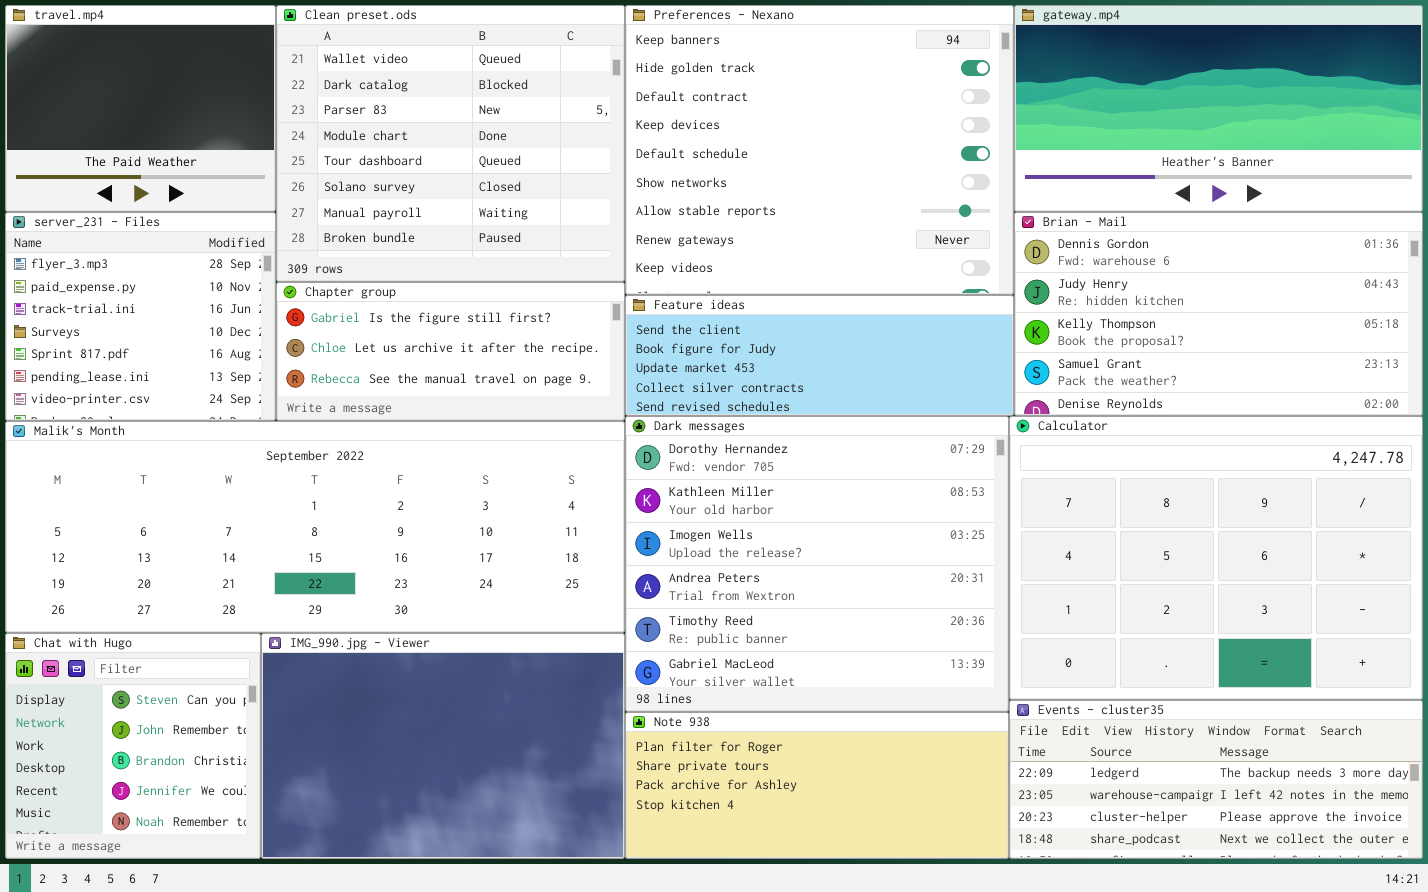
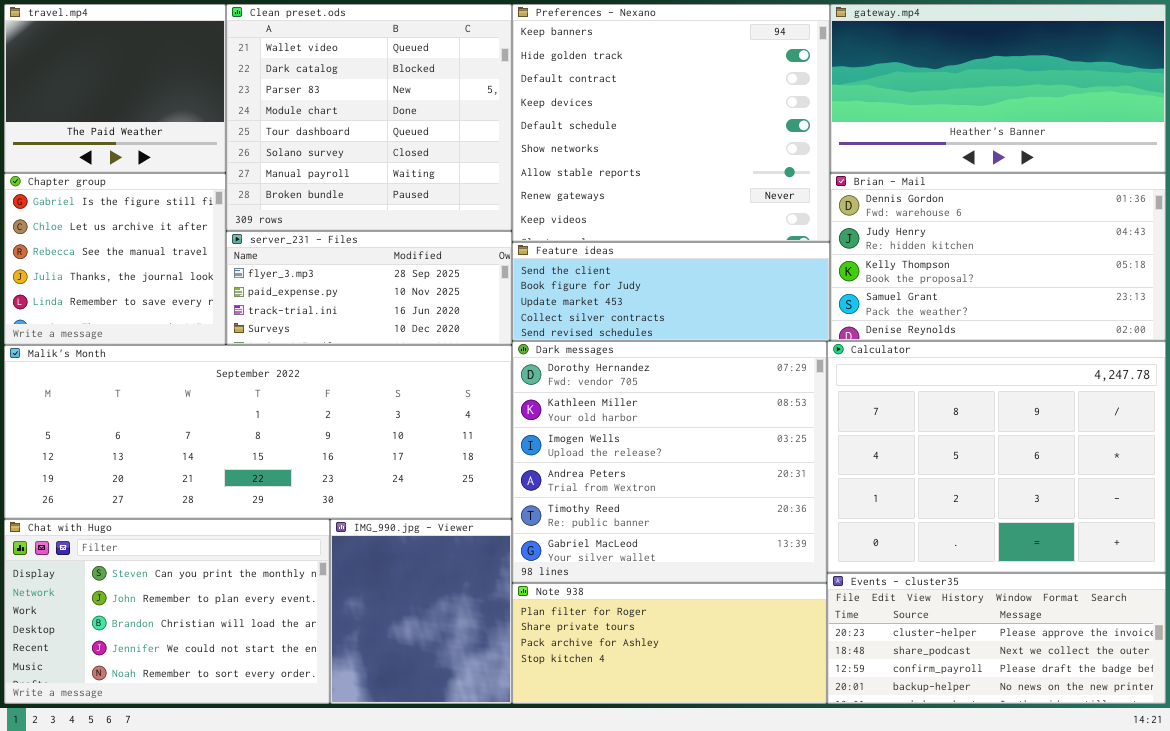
server_231 - Files: [5,212,276,421] -> [226,231,512,345], moved, resized
Chapter group: [276,282,625,421] -> [4,173,226,345], moved, resized
Chat with Hugo: [5,633,261,859] -> [4,519,330,704], resized
IMG_990.jpg - Viewer: [261,633,625,859] -> [330,519,512,704], resized
Events - cluster35: [1009,700,1423,859] -> [827,573,1166,704], scrolled down 2 rows

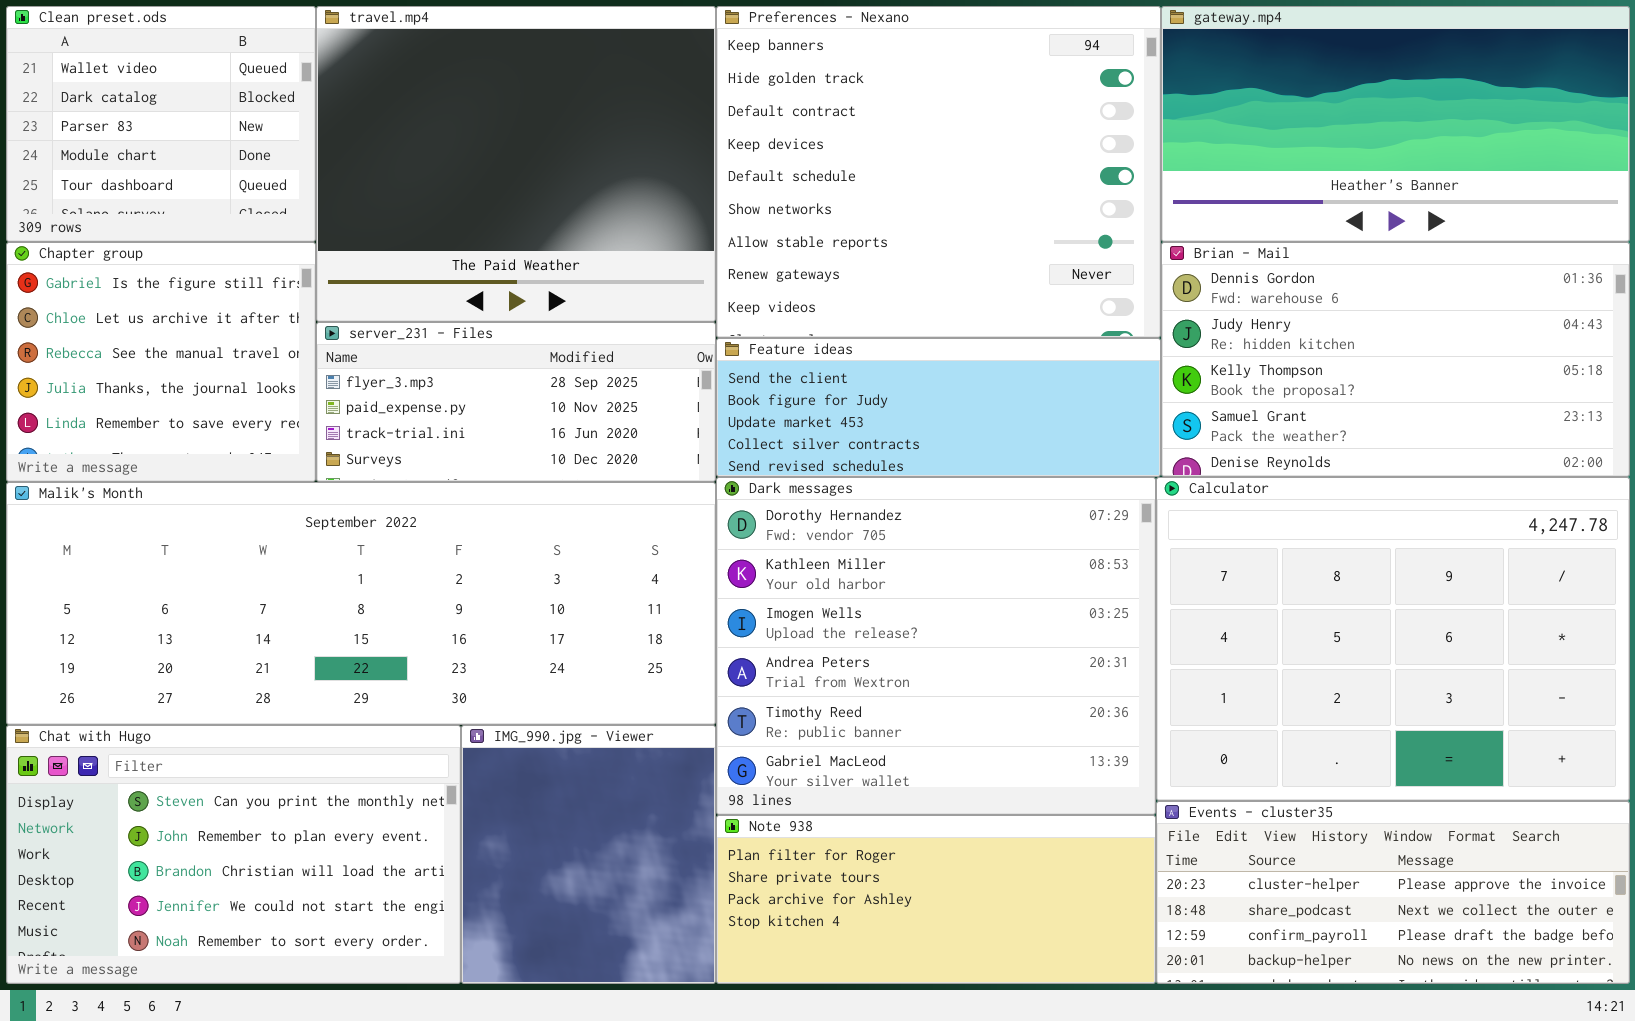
travel.mp4: [4,4,226,173] -> [316,6,716,322], moved, resized
Clean preset.ods: [226,4,512,231] -> [6,6,316,242], moved, resized

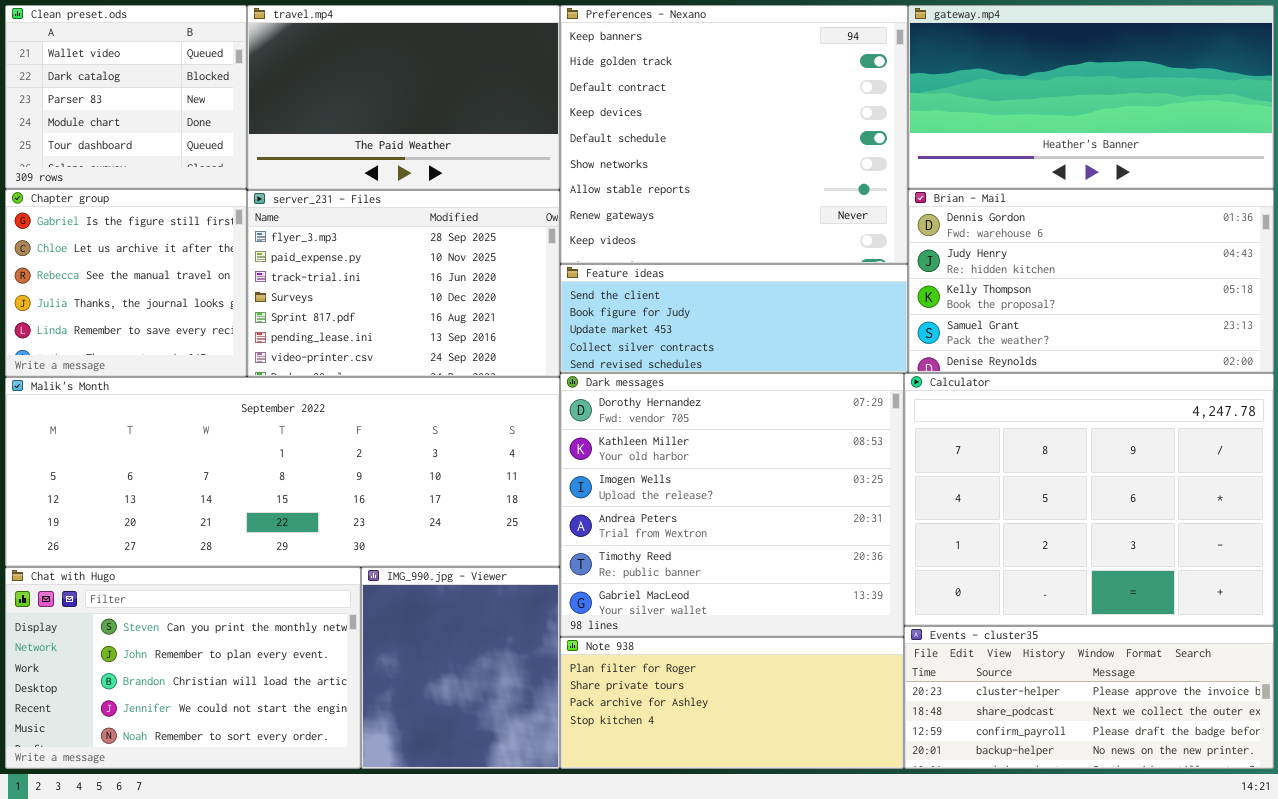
travel.mp4: [316,6,716,322] -> [247,5,560,190], resized
server_231 - Files: [316,322,716,482] -> [247,190,560,377], resized

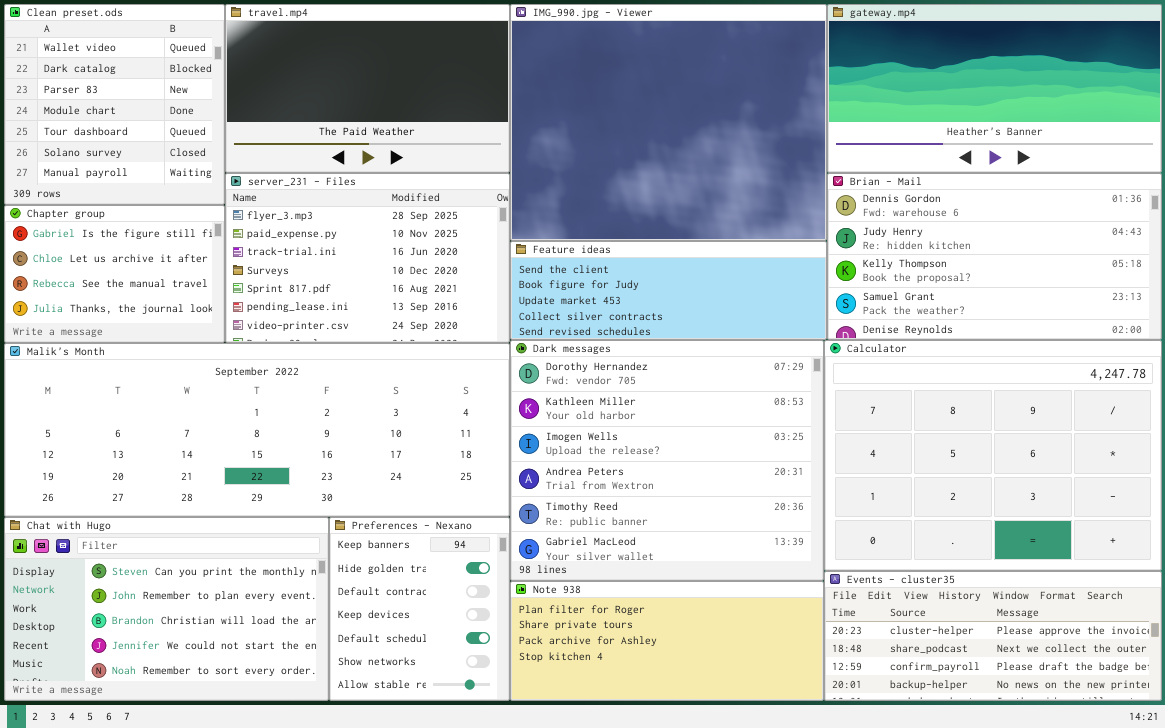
Clean preset.ods: [5,5,247,189] -> [4,4,225,205], resized
Preferences - Nexano: [560,5,908,264] -> [329,517,510,701], moved, resized
Chapter group: [5,189,247,377] -> [4,205,225,343], resized
IMG_990.jpg - Viewer: [361,567,560,769] -> [510,4,827,241], moved, resized

